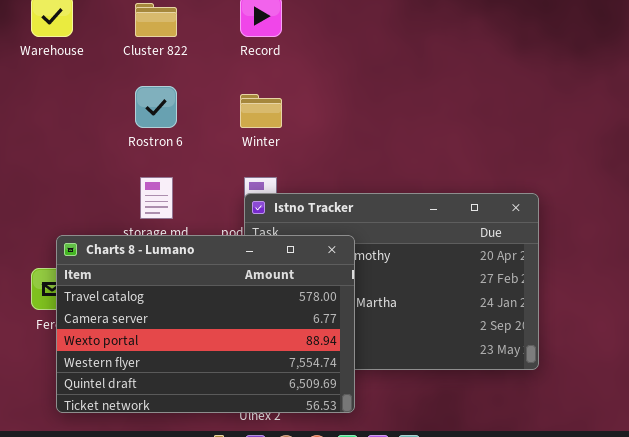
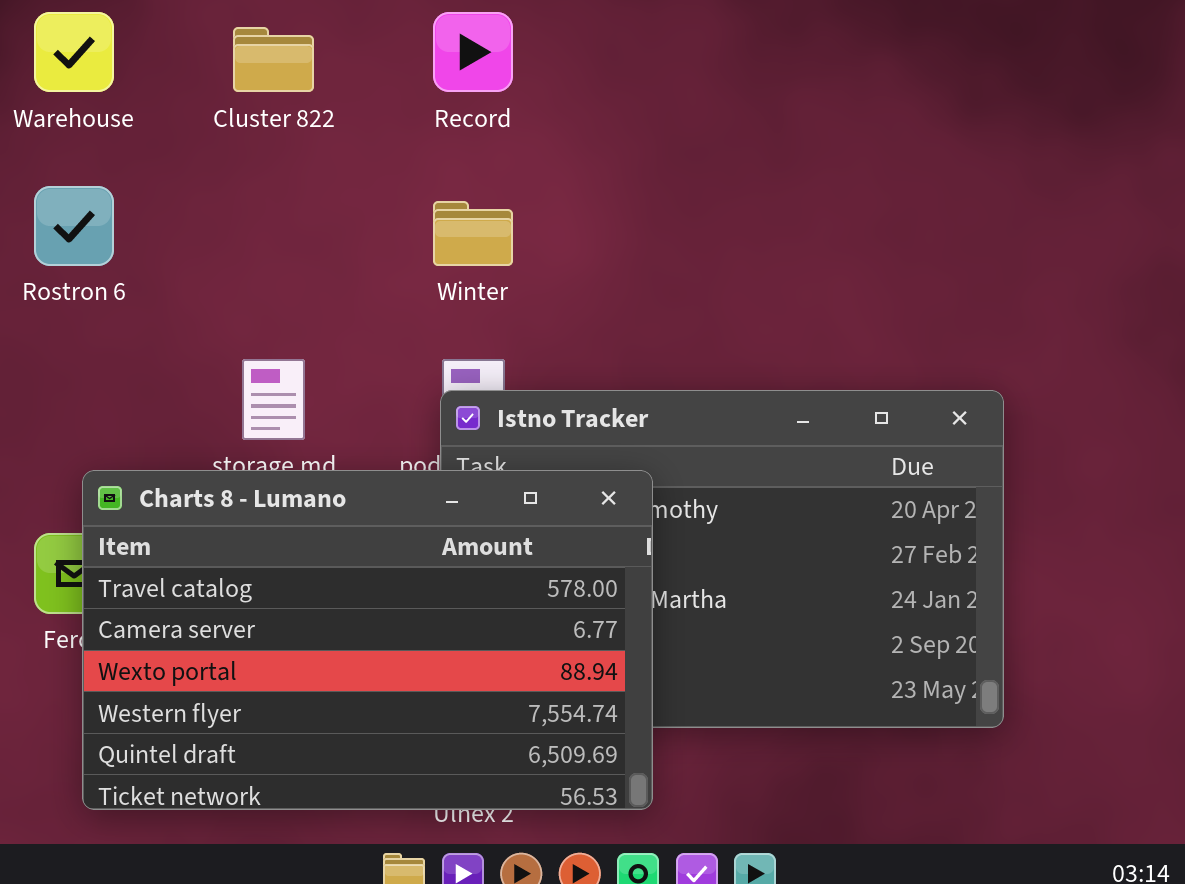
Rostron 6: [135,86,177,128] -> [34,186,114,266], moved

